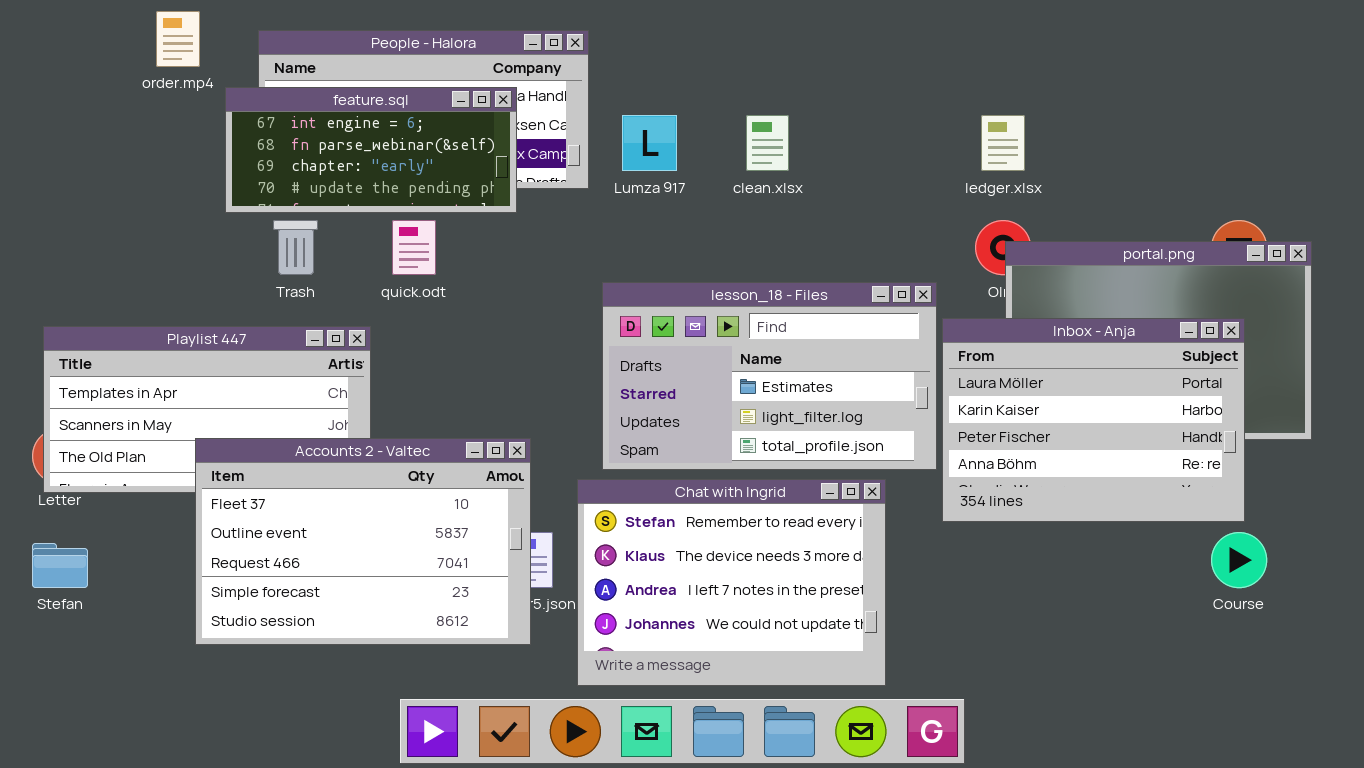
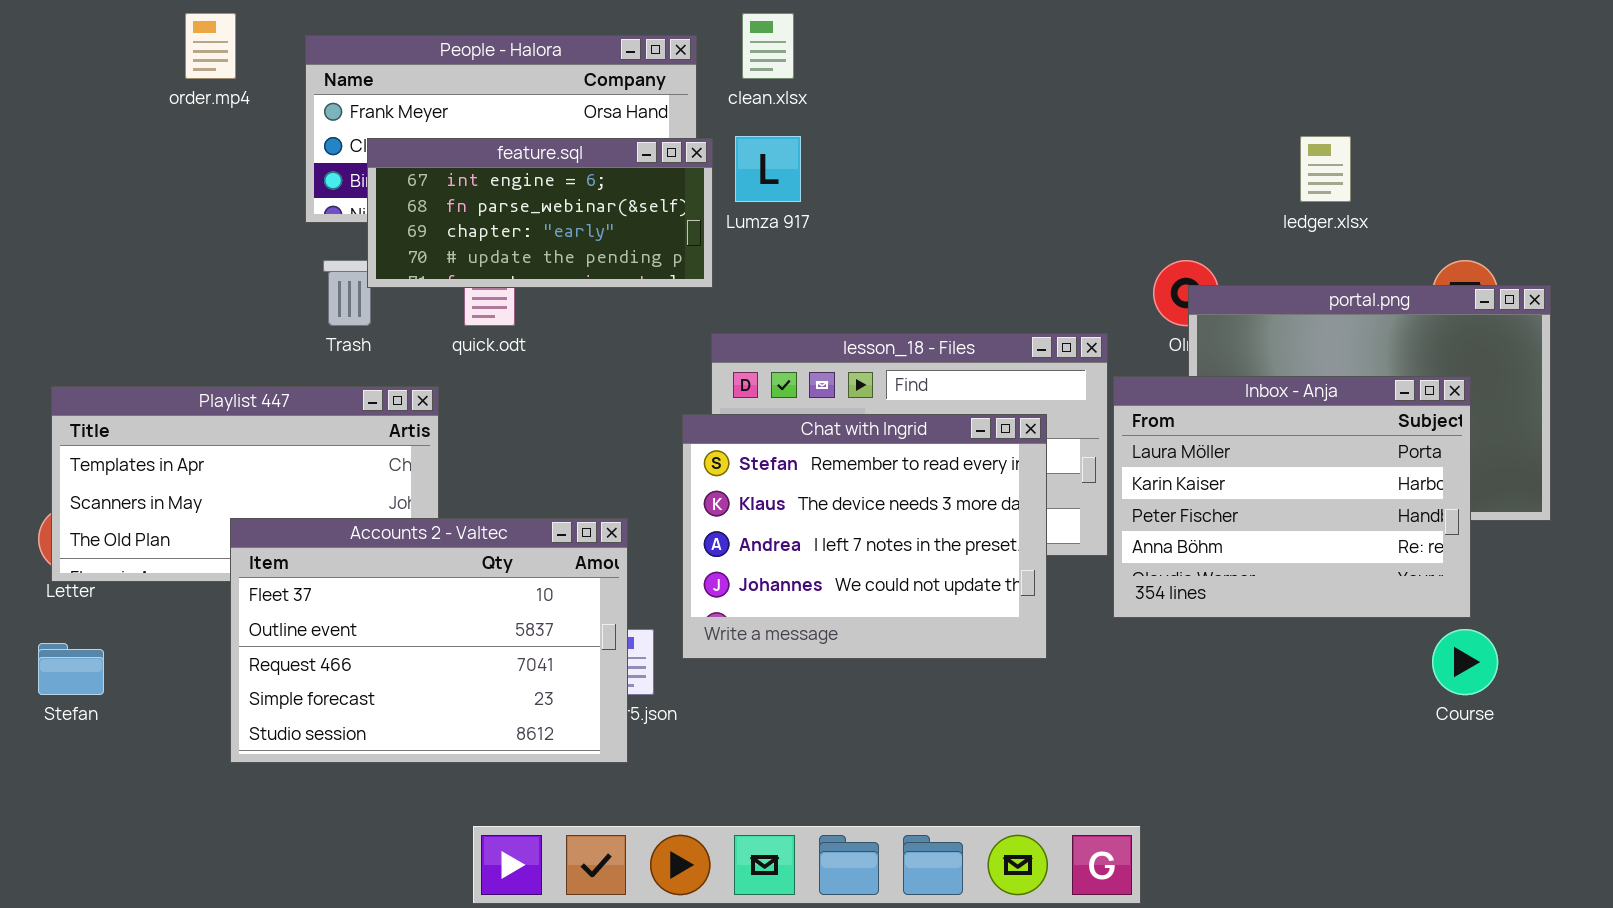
feature.sql: [225,87,517,213] -> [367,138,713,288], moved
clean.xlsx: [746,115,789,171] -> [742,13,794,79], moved
ledger.xlsx: [981,115,1025,171] -> [1300,136,1351,202], moved
Chat with Ingrid: [577,479,886,686] -> [682,414,1047,659], moved

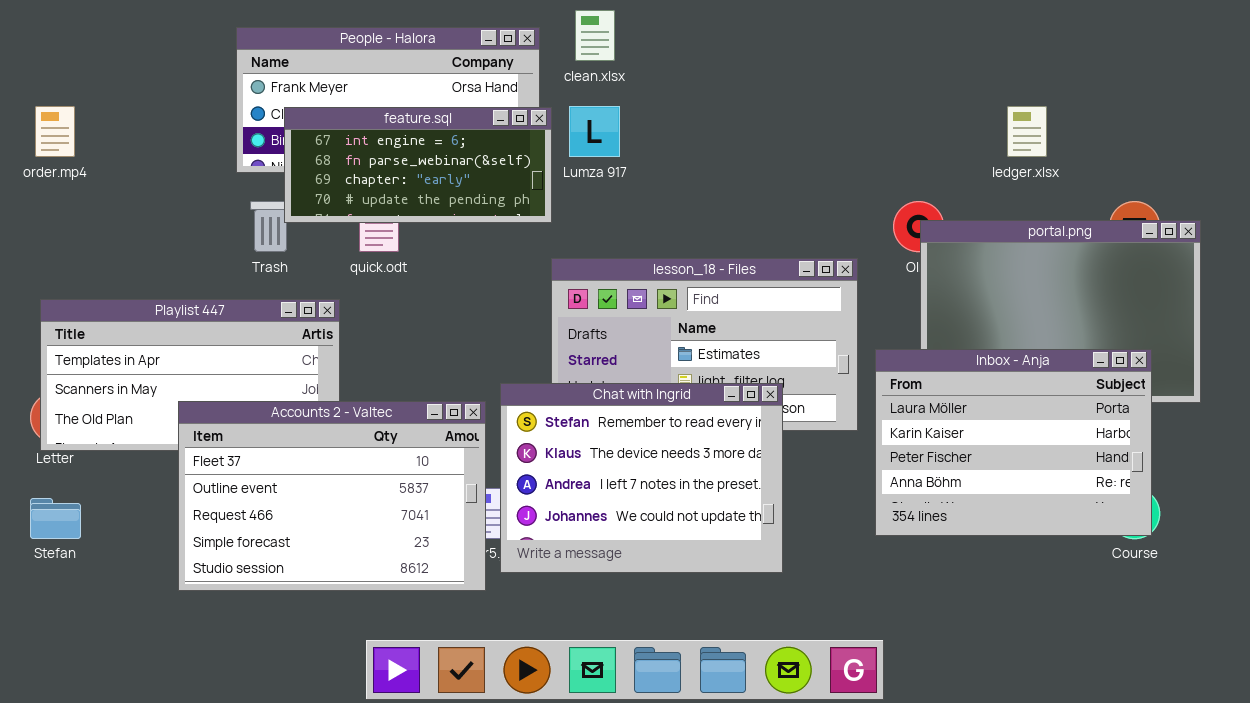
order.mp4: [185,13,236,79] -> [35,106,75,157], moved
Inbox - Anja: [1113,376,1471,618] -> [875,349,1152,536], moved
Chat with Ingrid: [682,414,1047,659] -> [500,383,783,573], moved

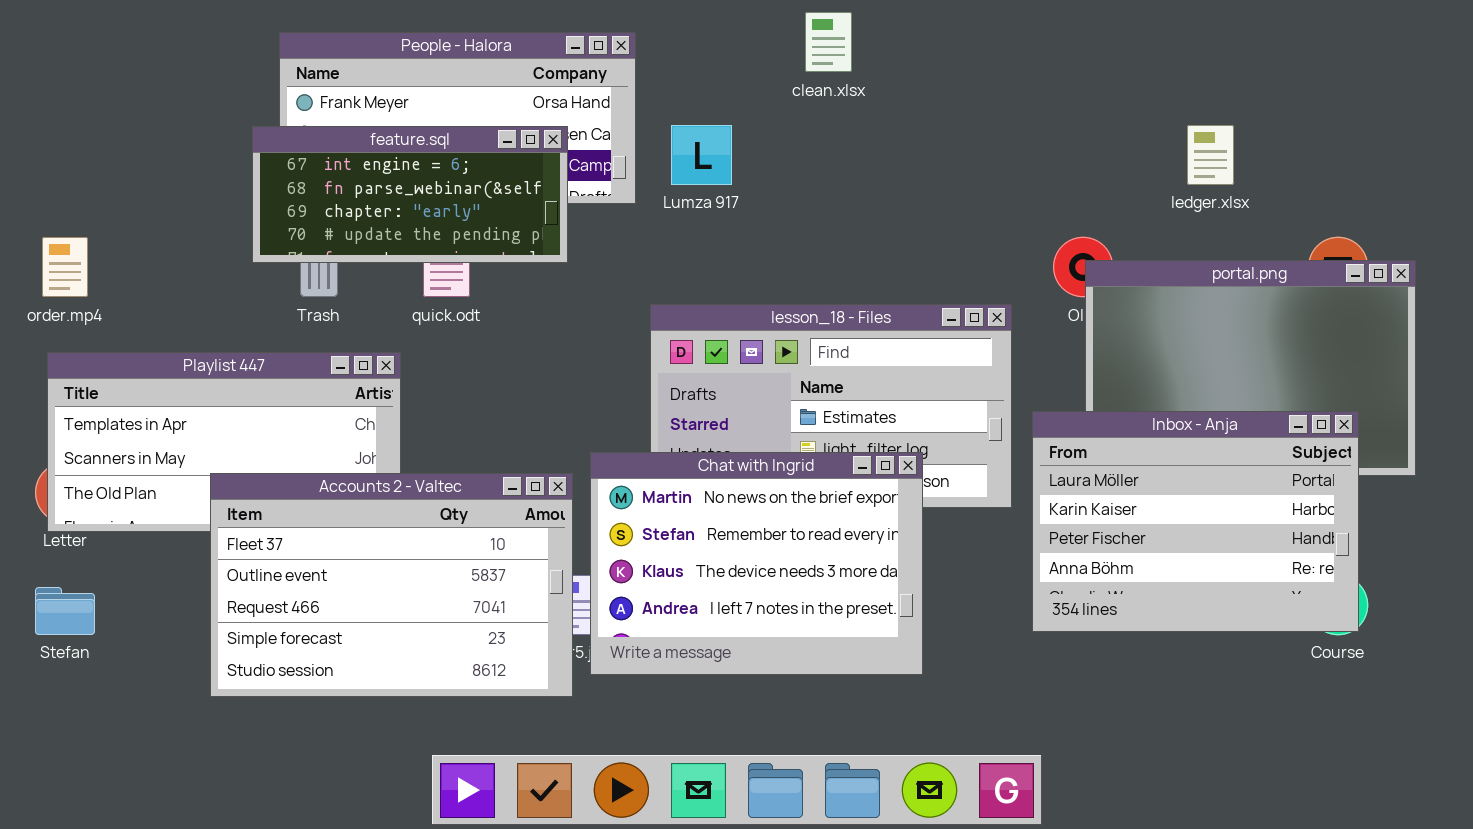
clean.xlsx: [575,10,615,61] -> [805,12,852,72], moved
order.mp4: [35,106,75,157] -> [42,237,88,297], moved
feature.sql: [284,107,552,223] -> [252,126,568,263], moved
Chat with Ingrid: [500,383,783,573] -> [590,452,923,675], scrolled up 1 row

